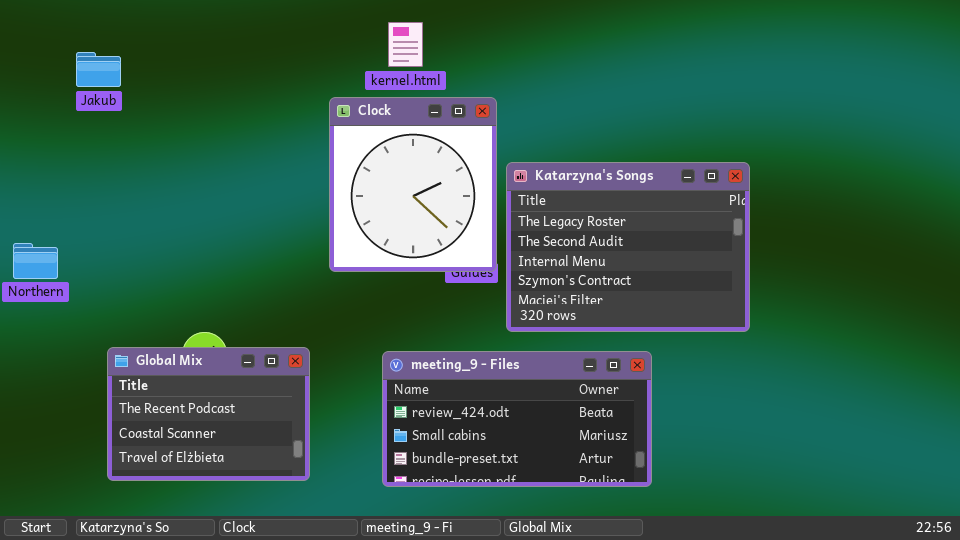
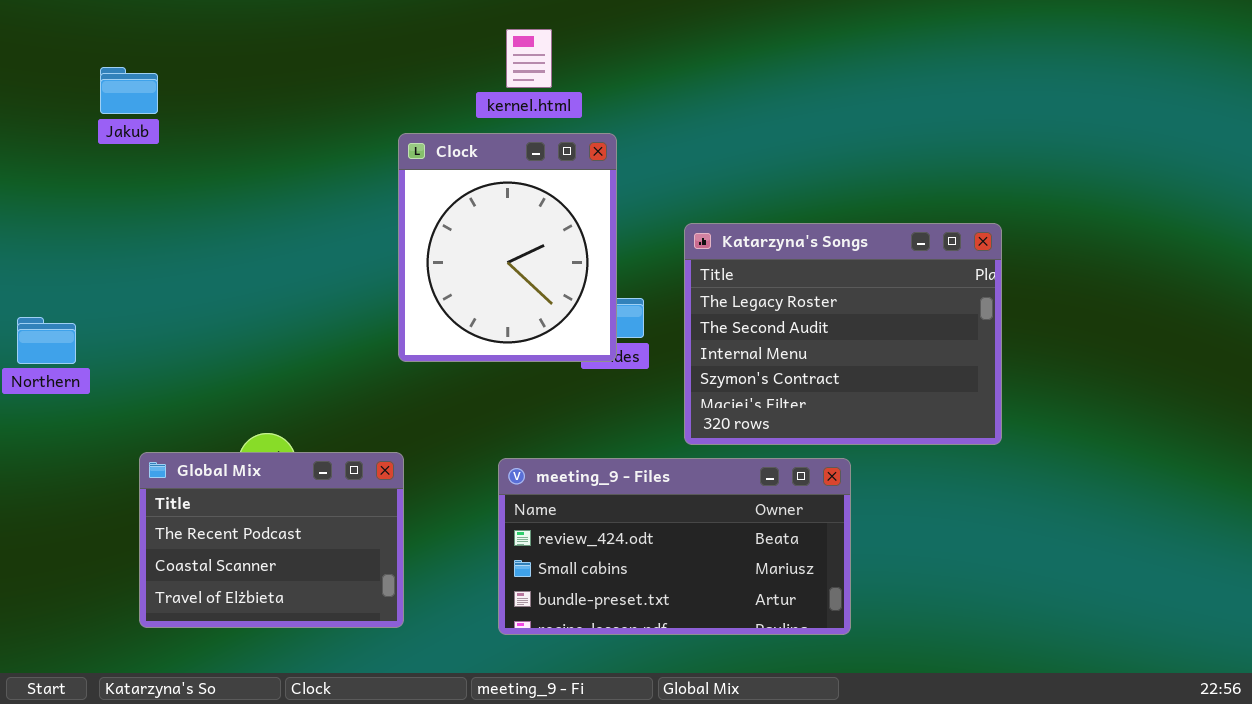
Clock: [329,97,497,272] -> [398,133,617,362], moved
Katarzyna's Songs: [506,162,750,332] -> [684,223,1002,445], moved

